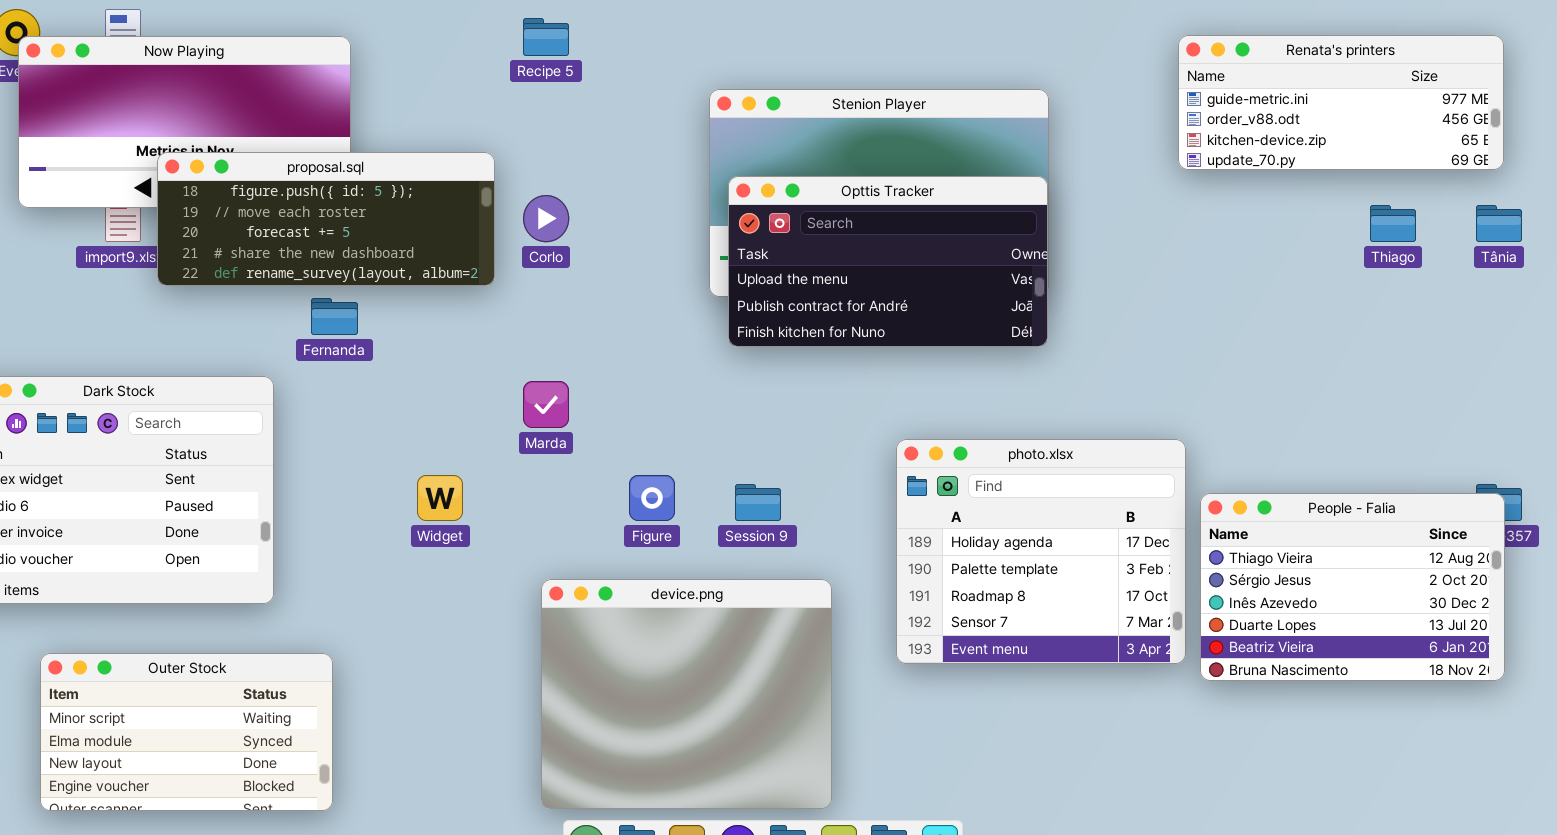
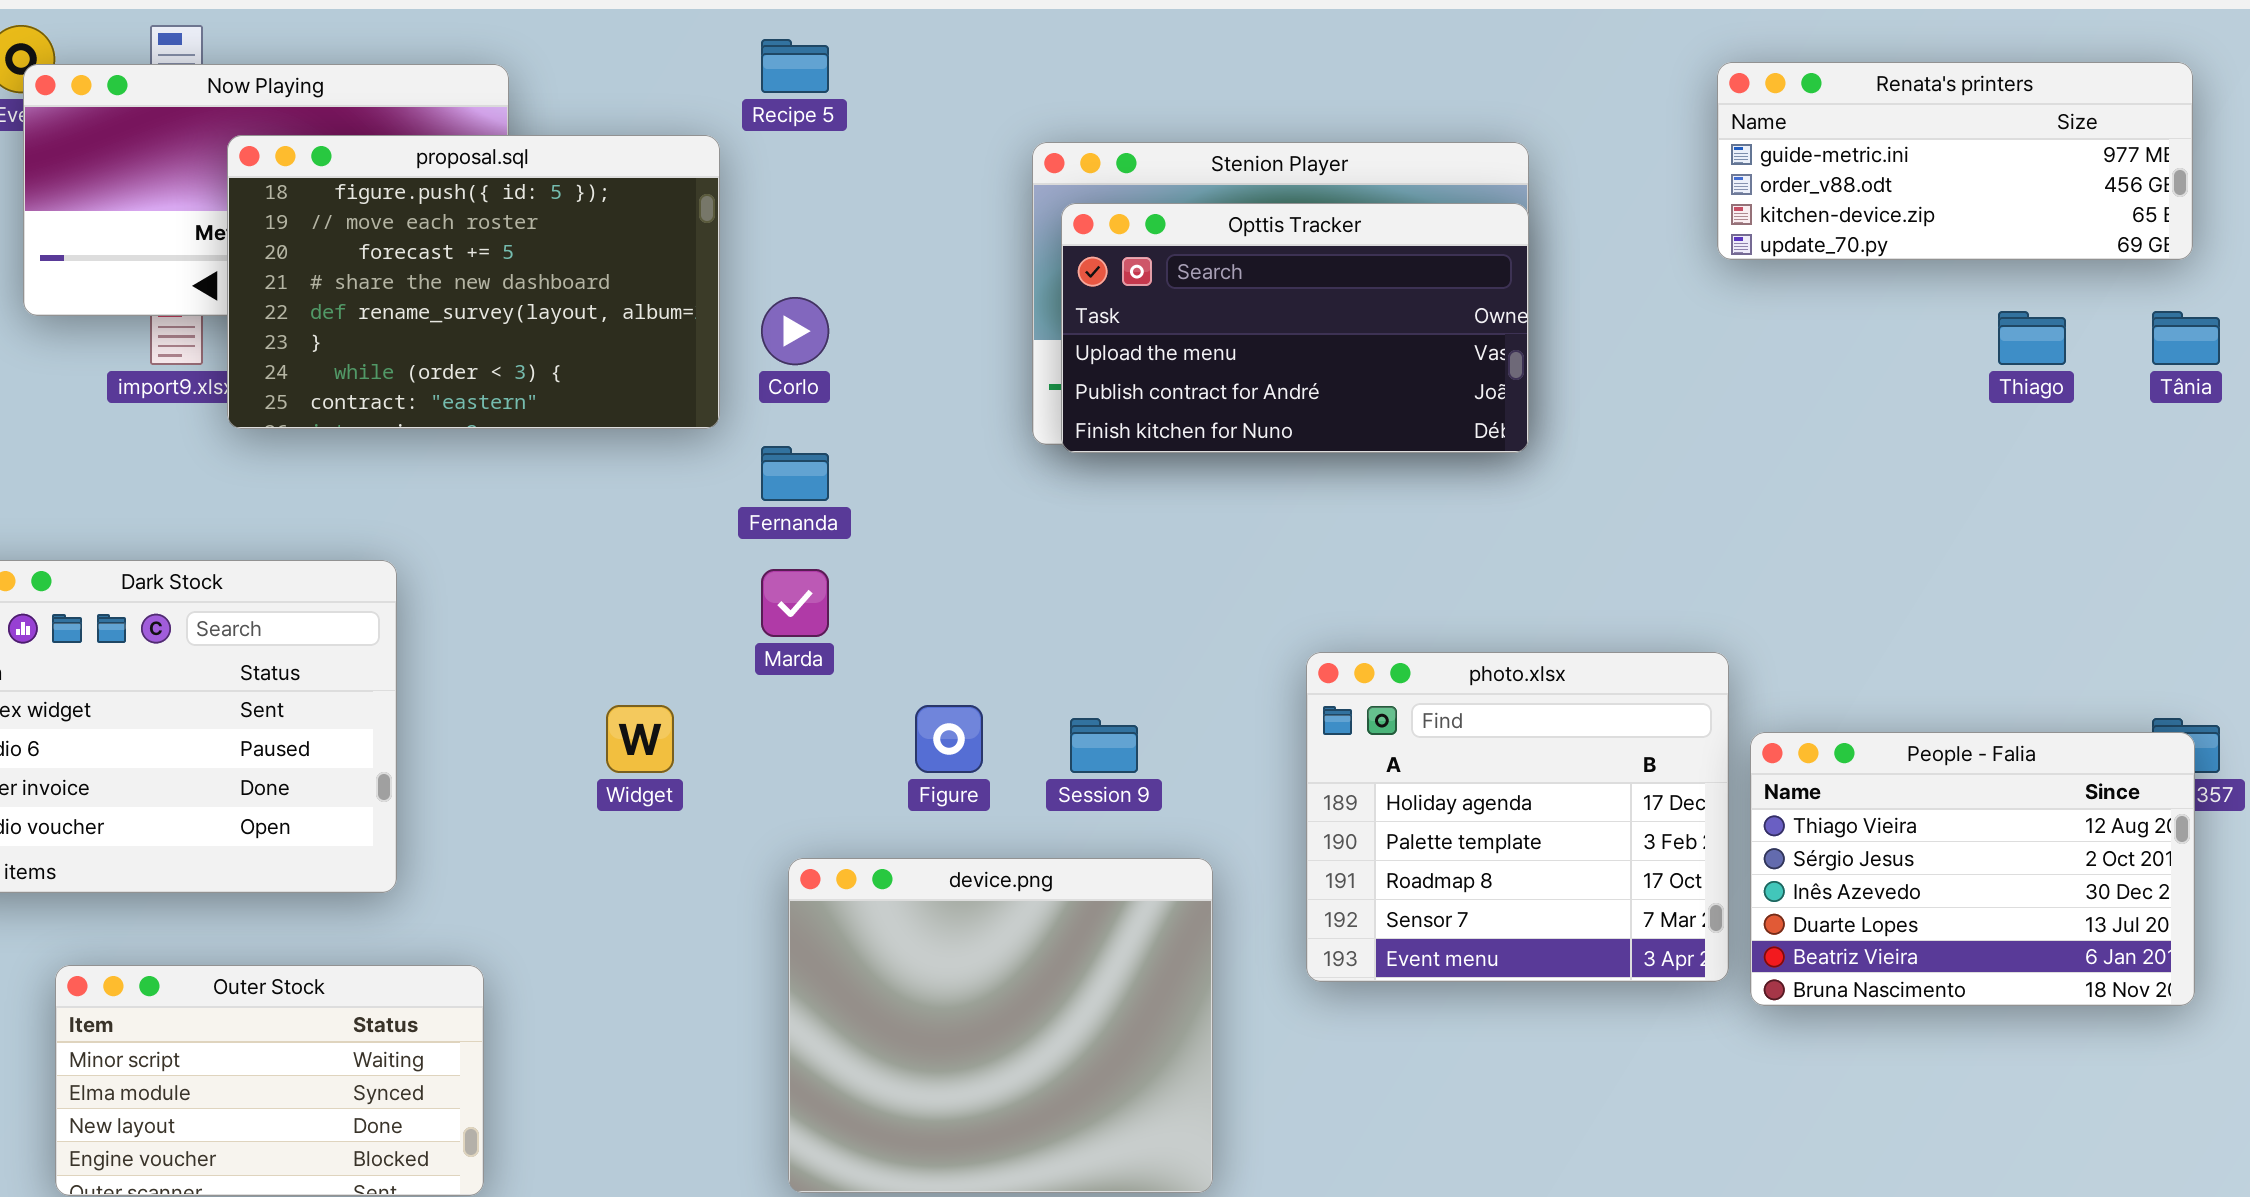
proposal.sql: [157,152,495,286] -> [227,135,720,429], resized
Opttis Tracker: [728,176,1048,347] -> [1061,203,1529,453], moved
Fernanda: [311,298,358,335] -> [761,446,829,501], moved

